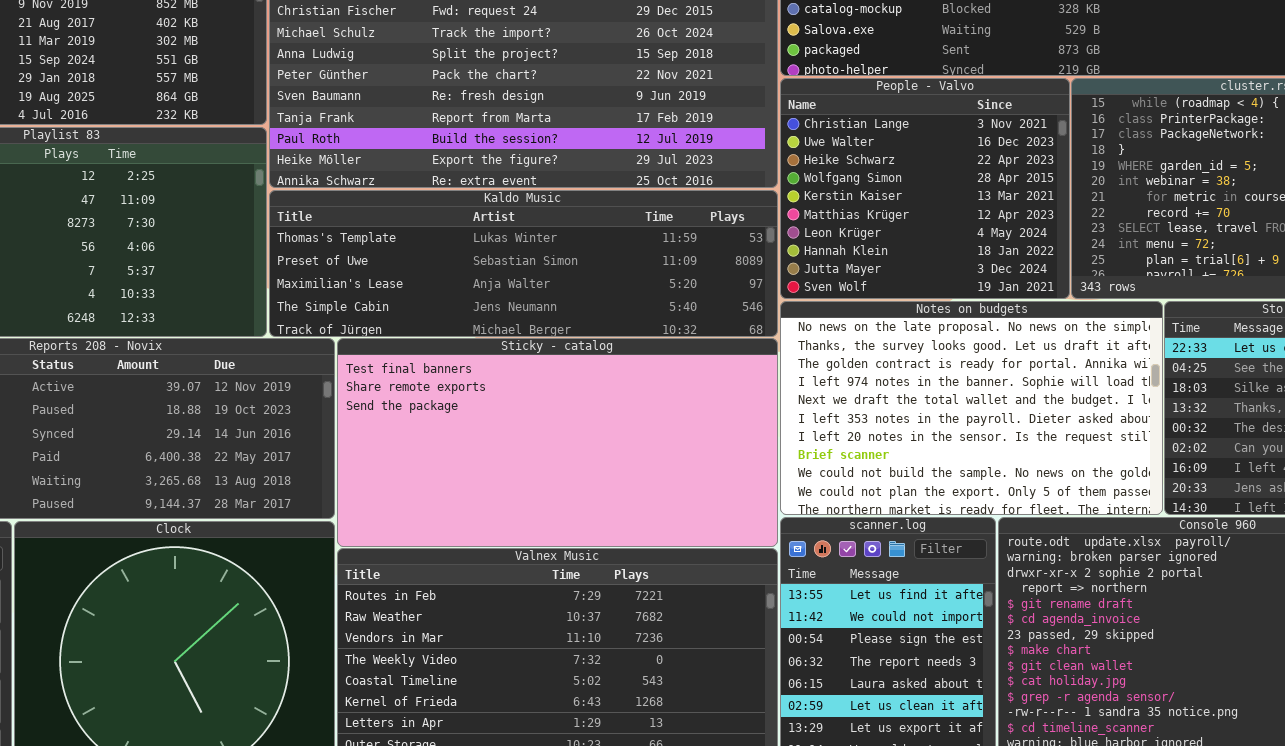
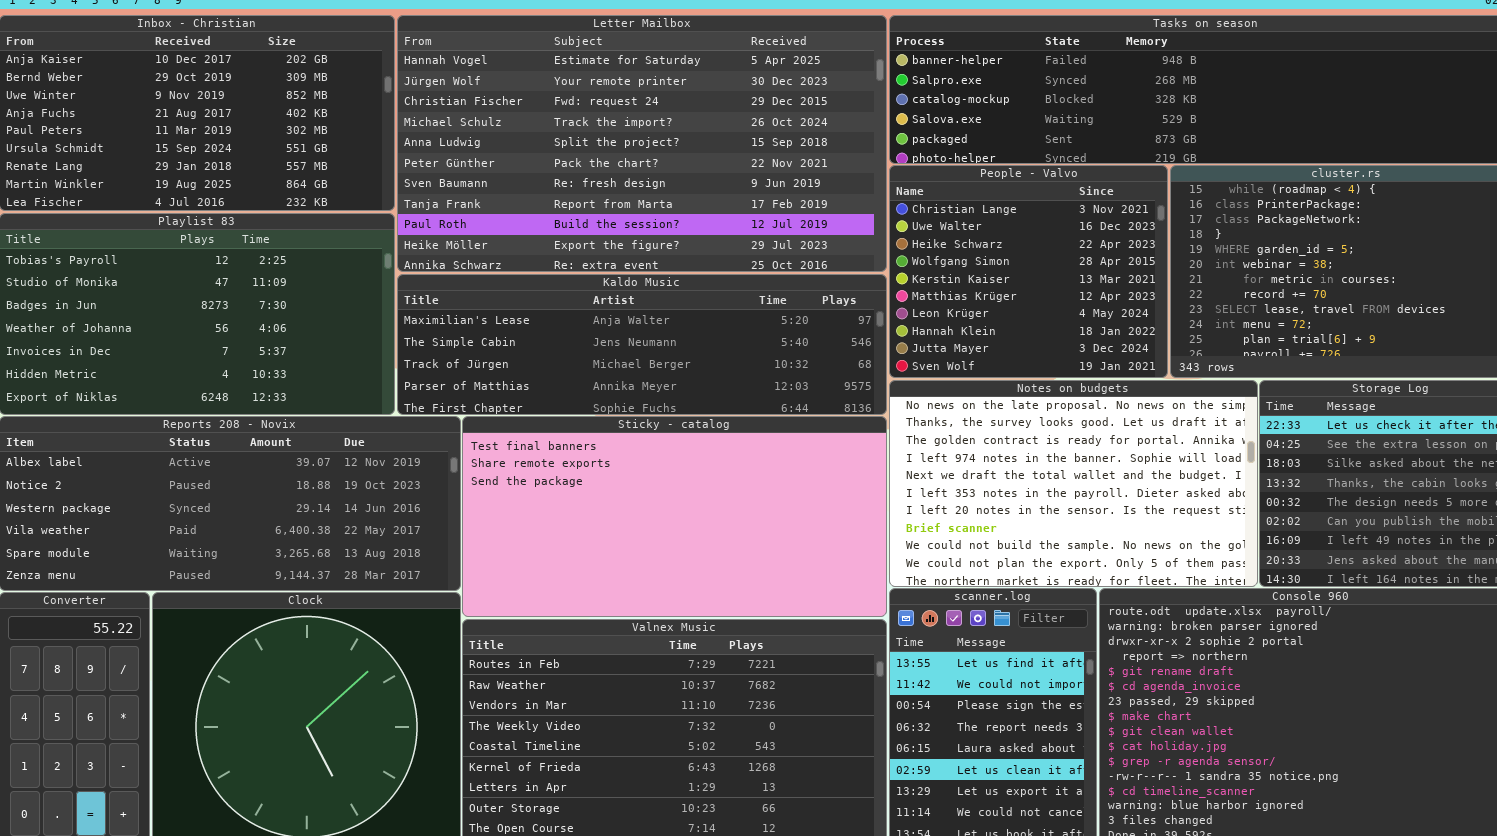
Kaldo Music: [269,190,778,337] -> [397,274,887,415], scrolled down 2 rows

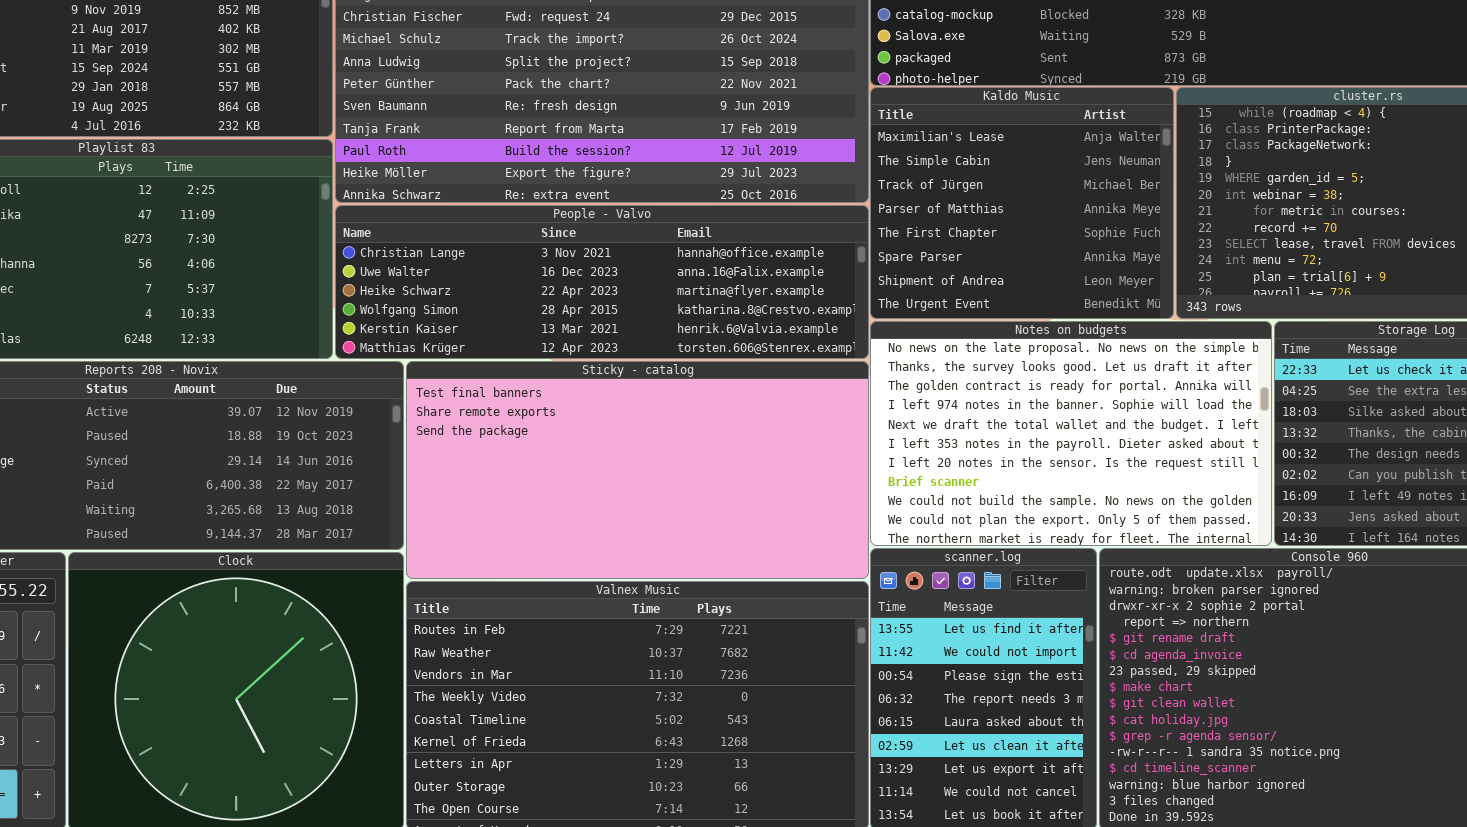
People - Valvo: [889,165,1168,378] -> [335,205,869,359], moved, resized
Kaldo Music: [397,274,887,415] -> [870,87,1174,319], moved, resized

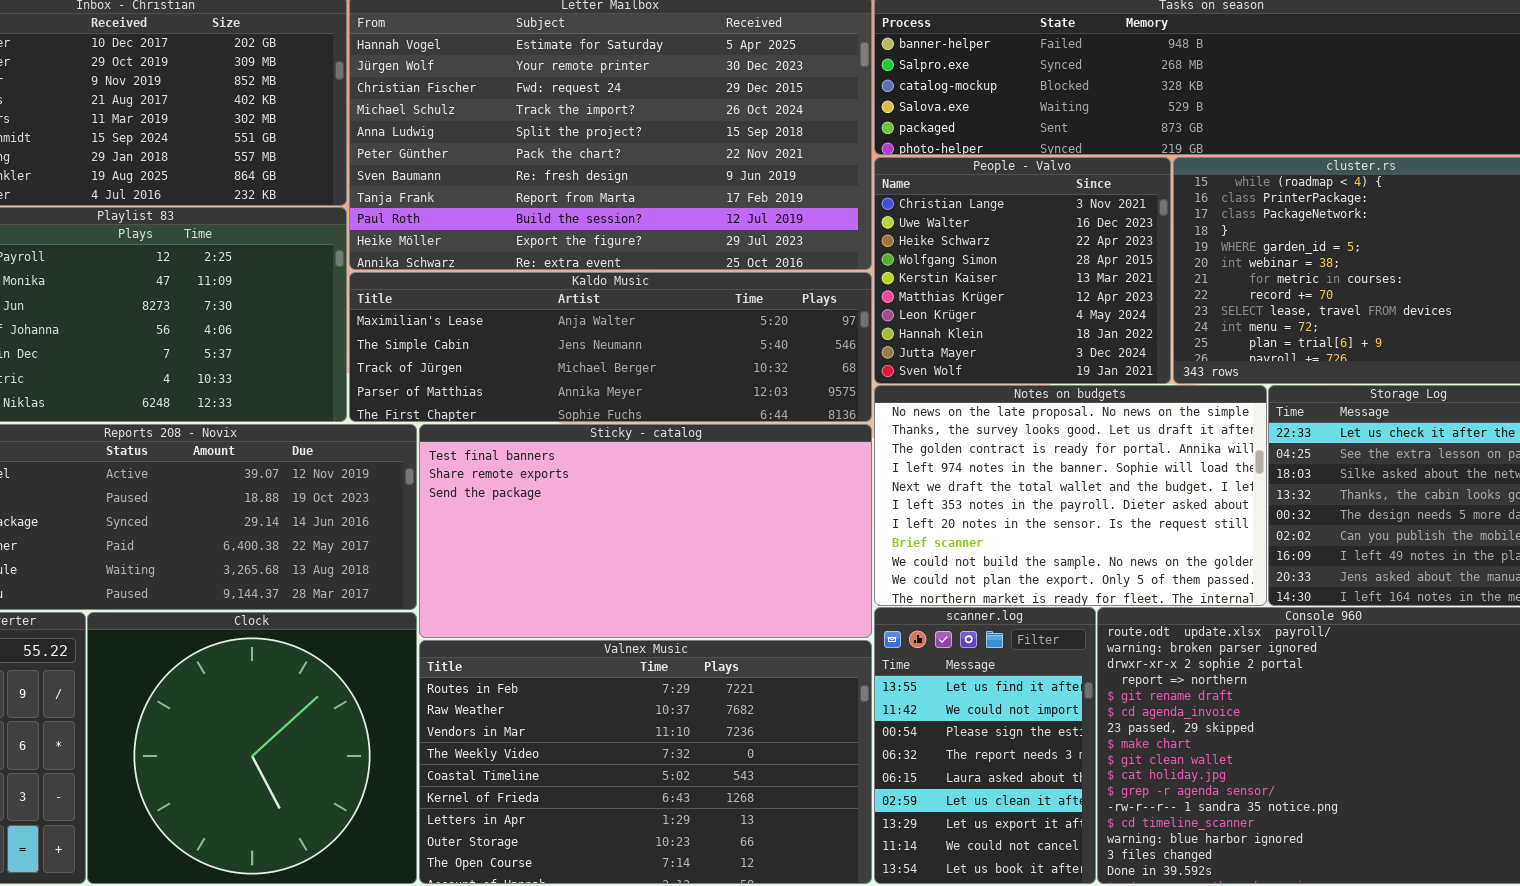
Kaldo Music: [870,87,1174,319] -> [349,272,872,422], moved, resized
People - Valvo: [335,205,869,359] -> [874,157,1171,384], moved, resized

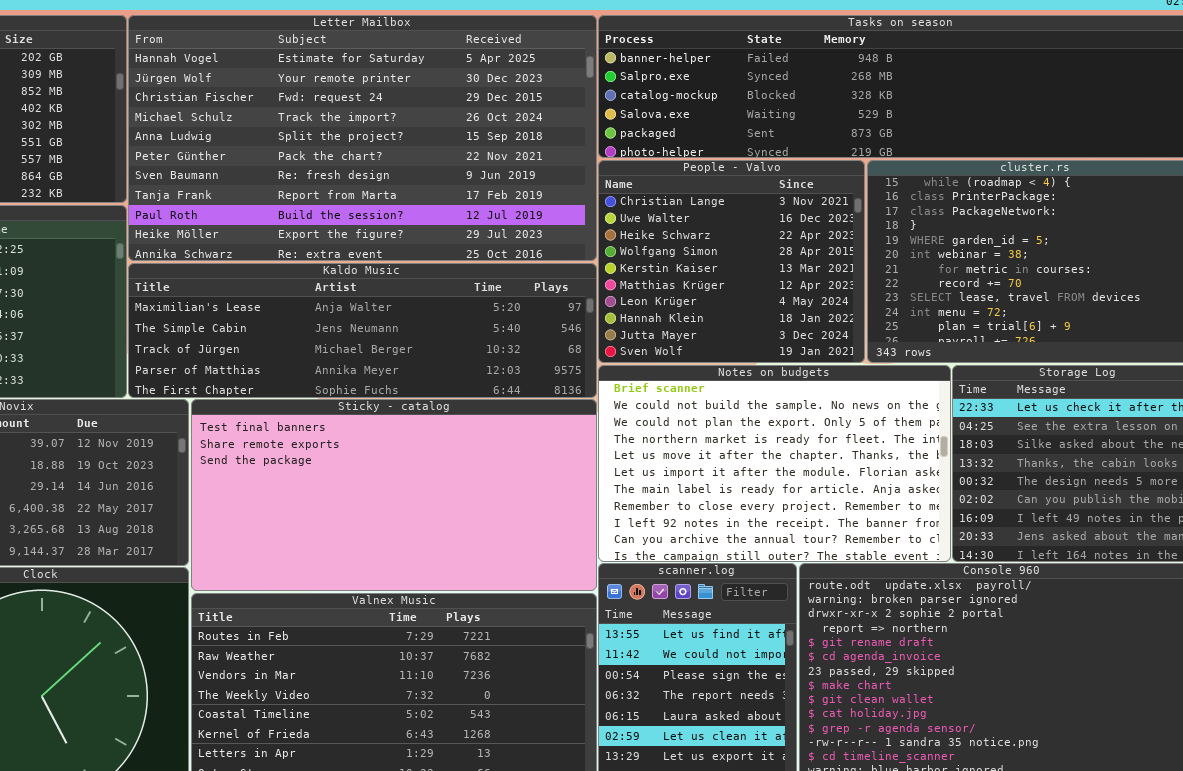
Notes on budgets: [874,385,1267,606] -> [598,365,951,562], scrolled down 7 rows

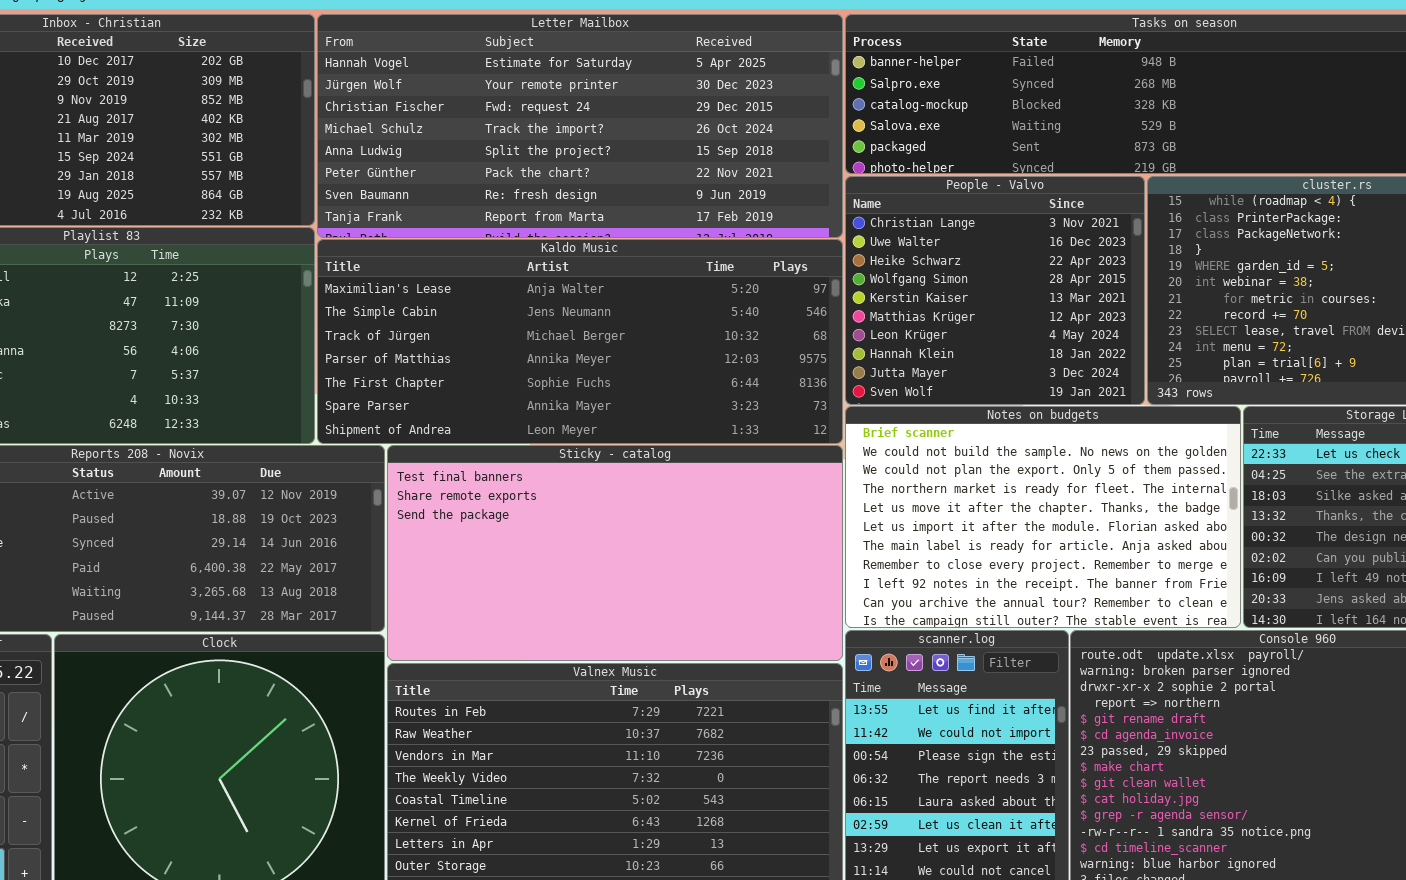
Letter Mailbox: [128,15,597,261] -> [317,14,843,238], resized
Kaldo Music: [128,263,597,398] -> [317,239,843,444], resized

